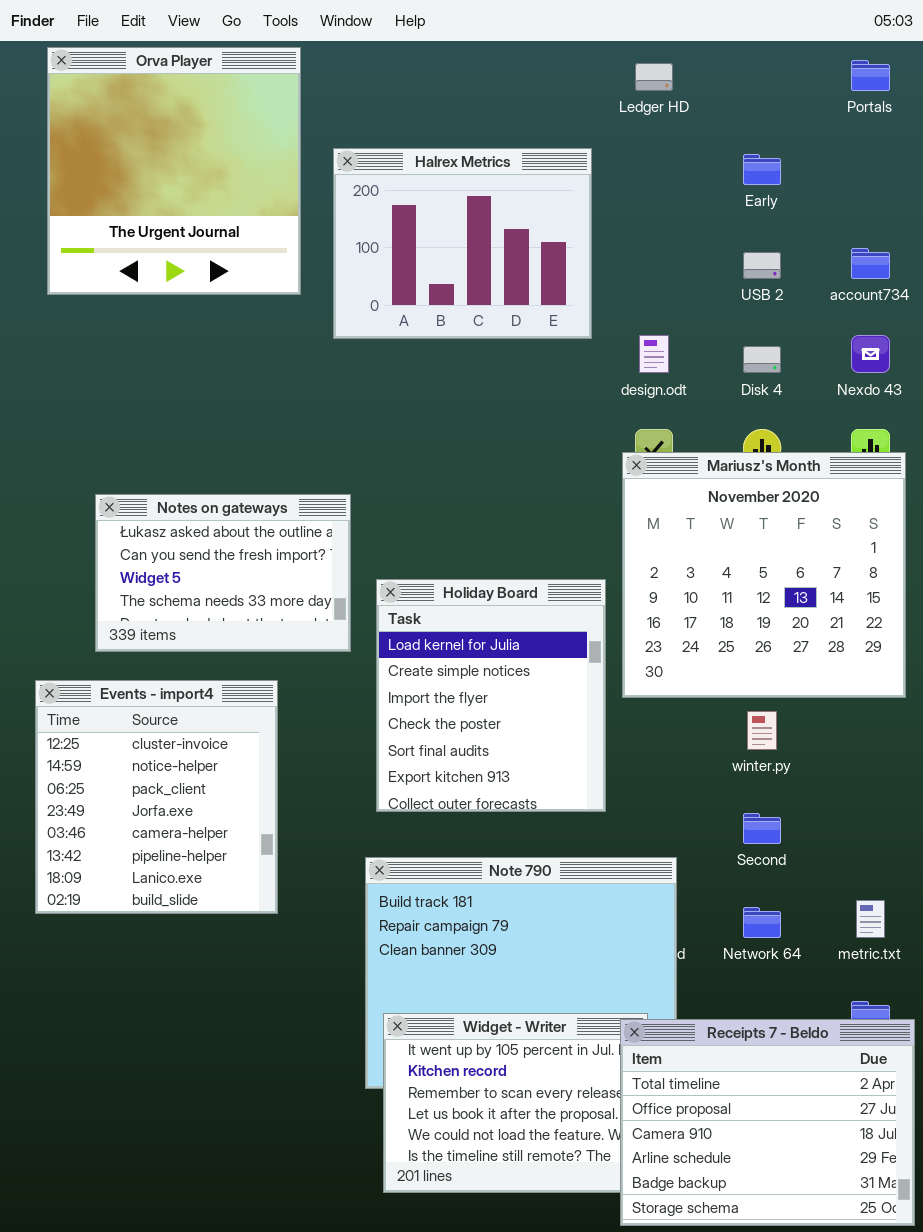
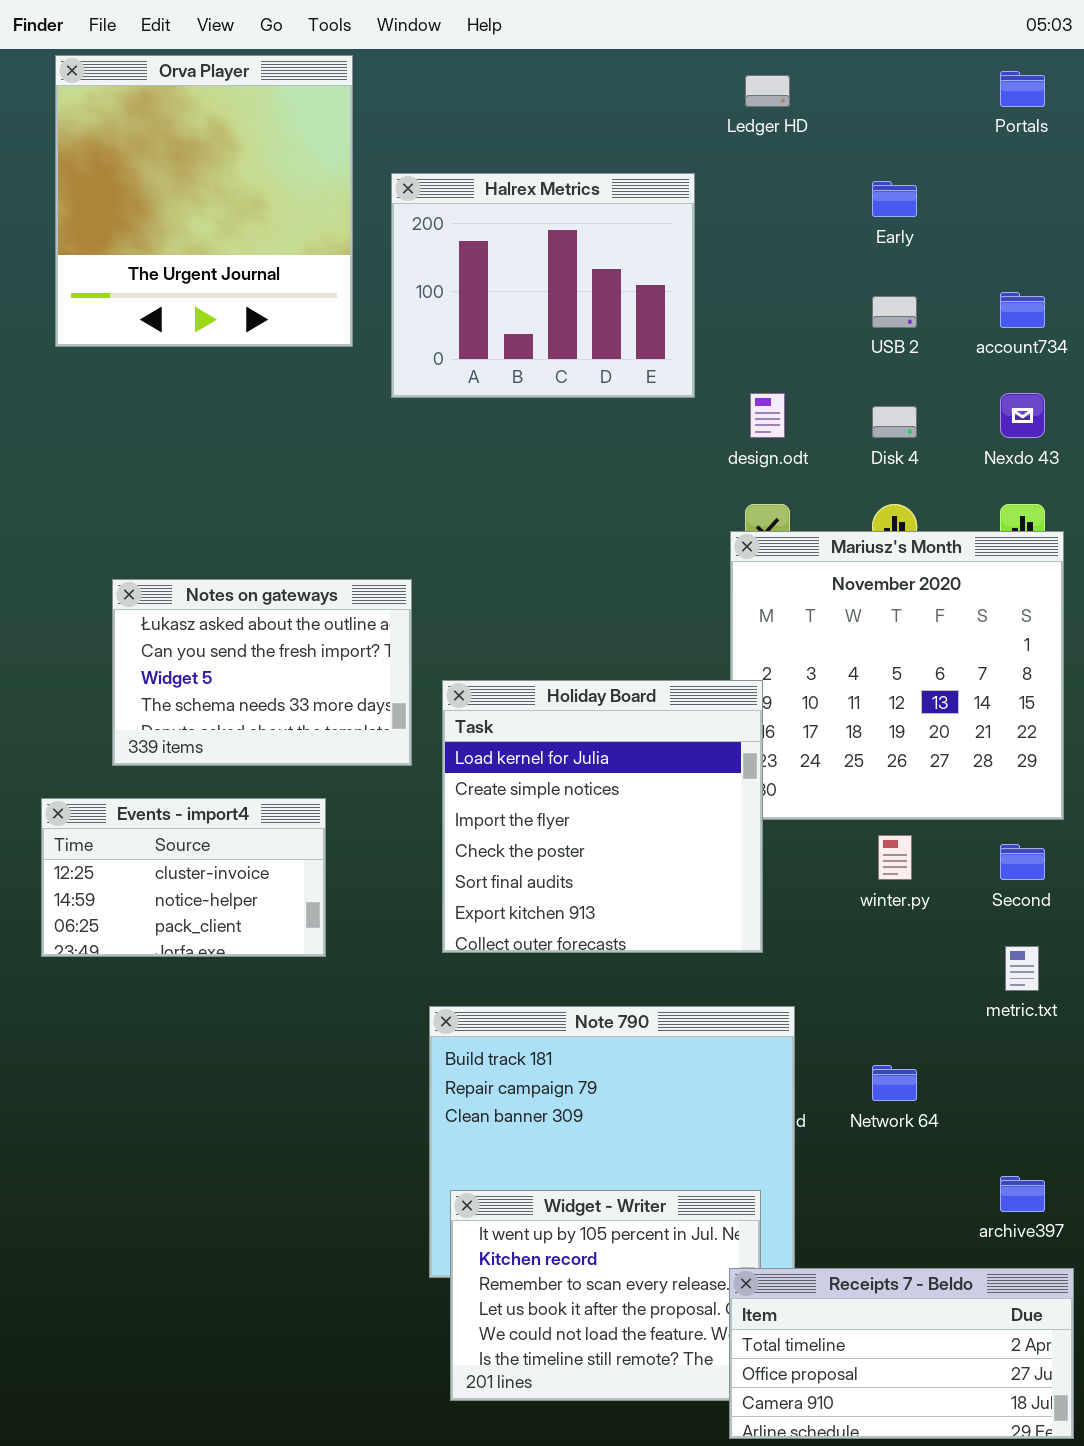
Holiday Board: [376,579,606,812] -> [442,680,763,953], resized
Events - import4: [35,680,278,914] -> [41,798,326,957], resized
Second: [743,813,781,844] -> [1000,844,1045,880], moved
metric.txt: [856,900,885,938] -> [1005,946,1039,991], moved
Receipts 7 - Beldo: [620,1019,915,1226] -> [729,1268,1074,1439], resized

